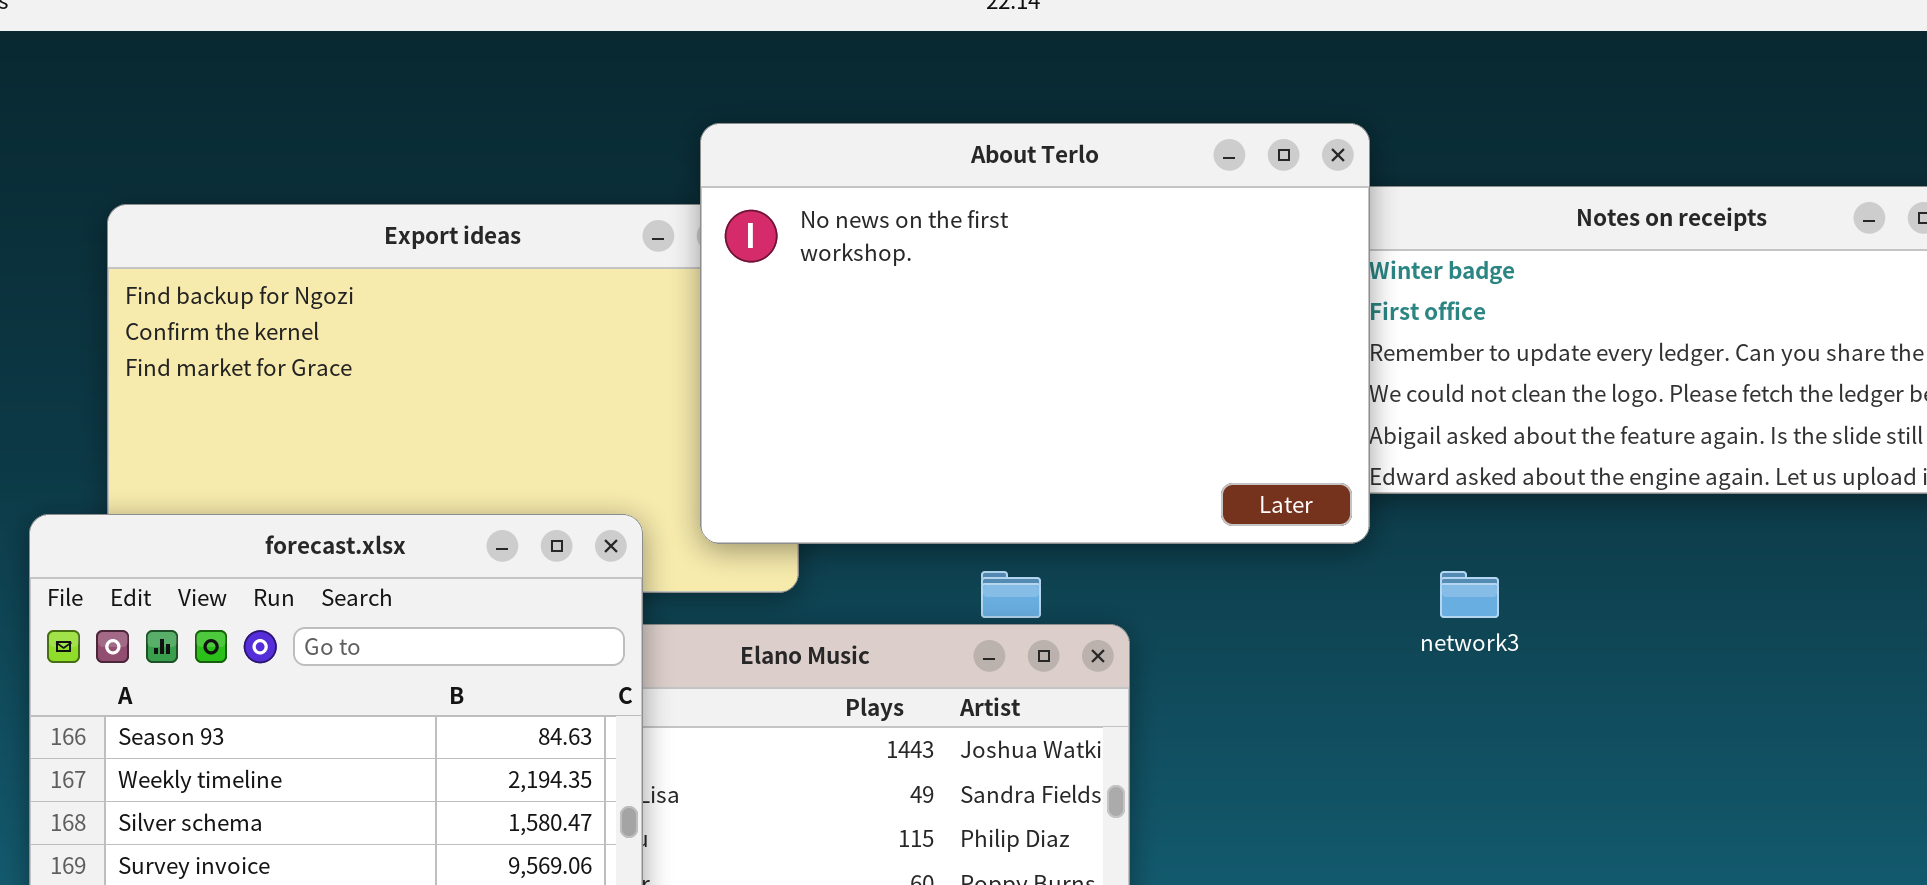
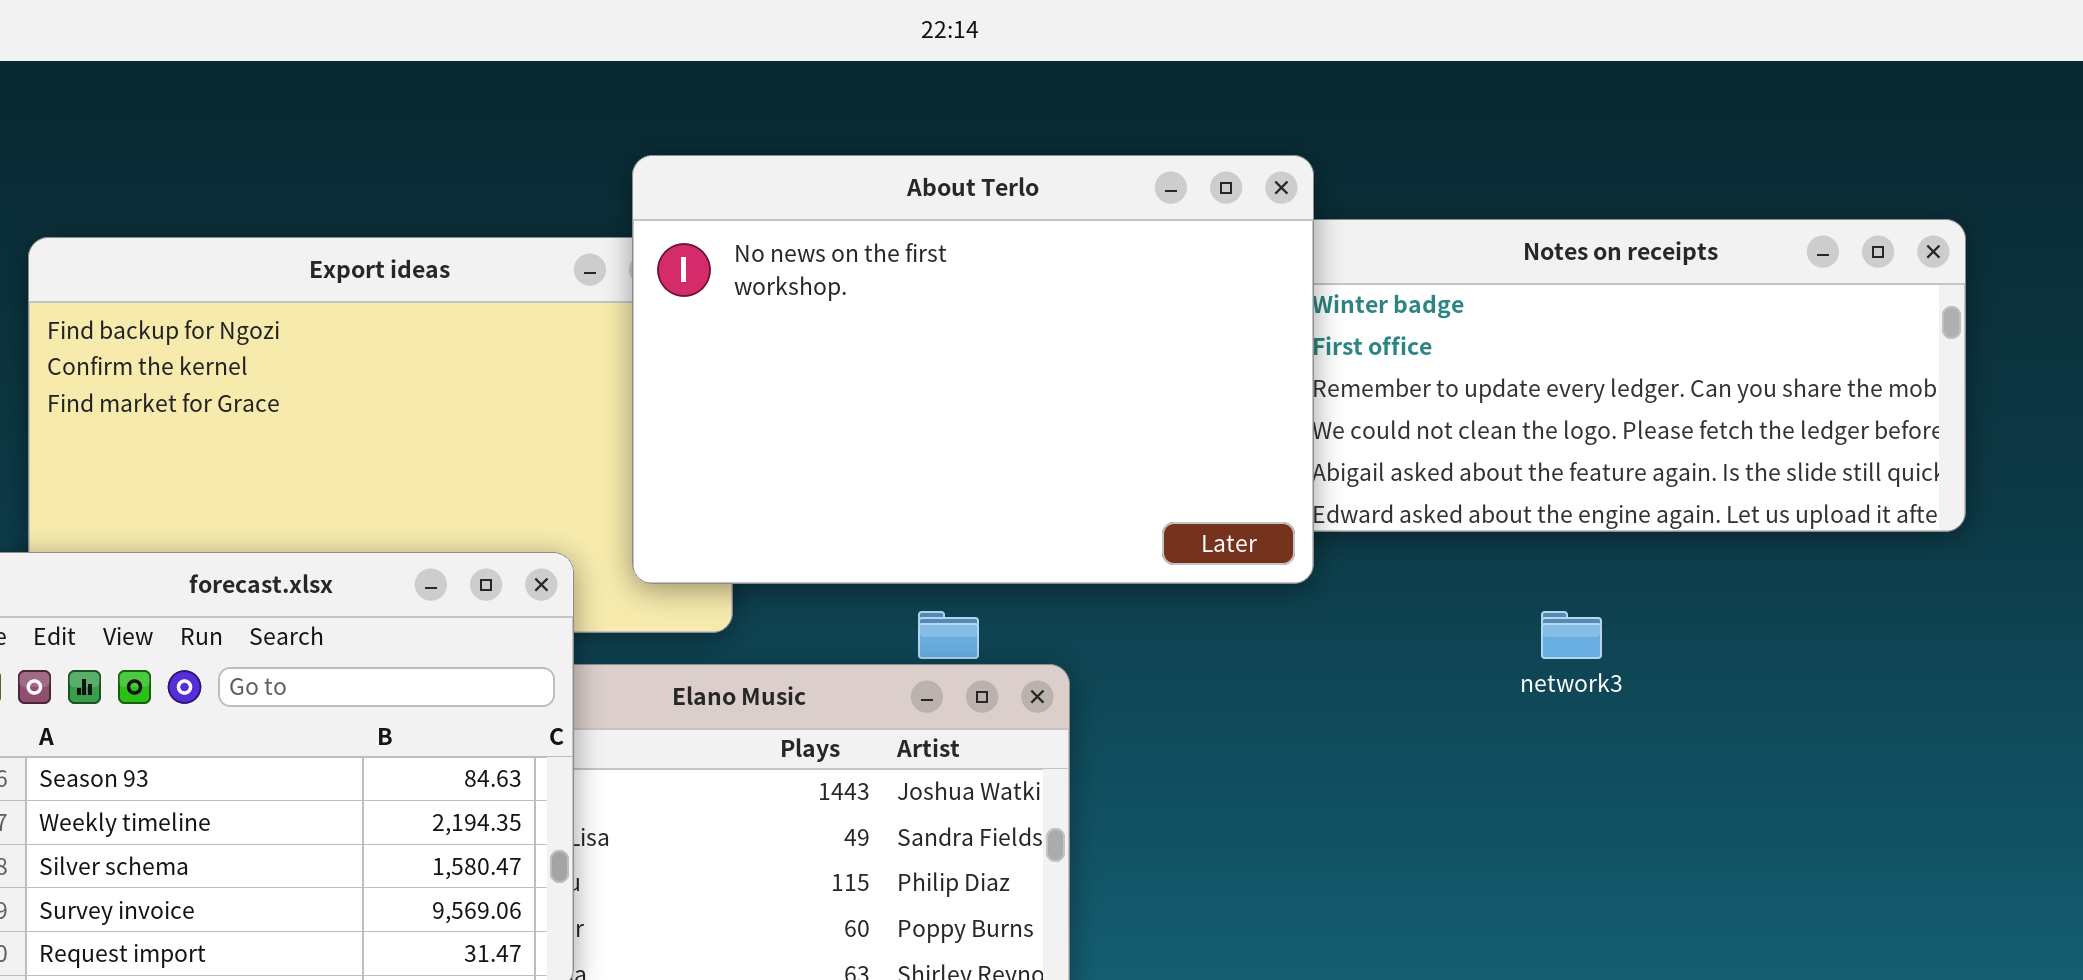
network3: [1440,571,1499,618] -> [1541,611,1602,659], moved

